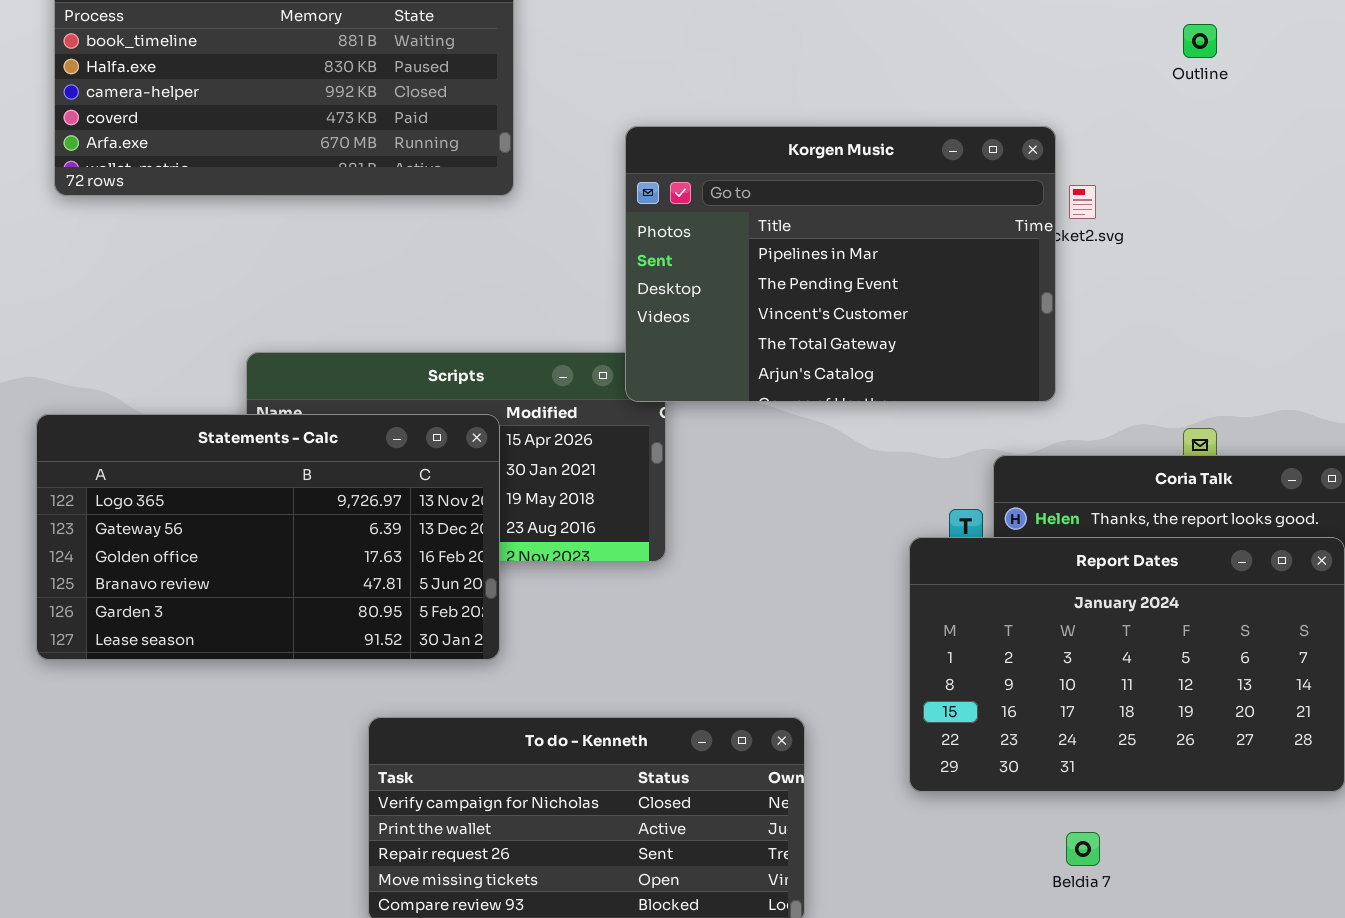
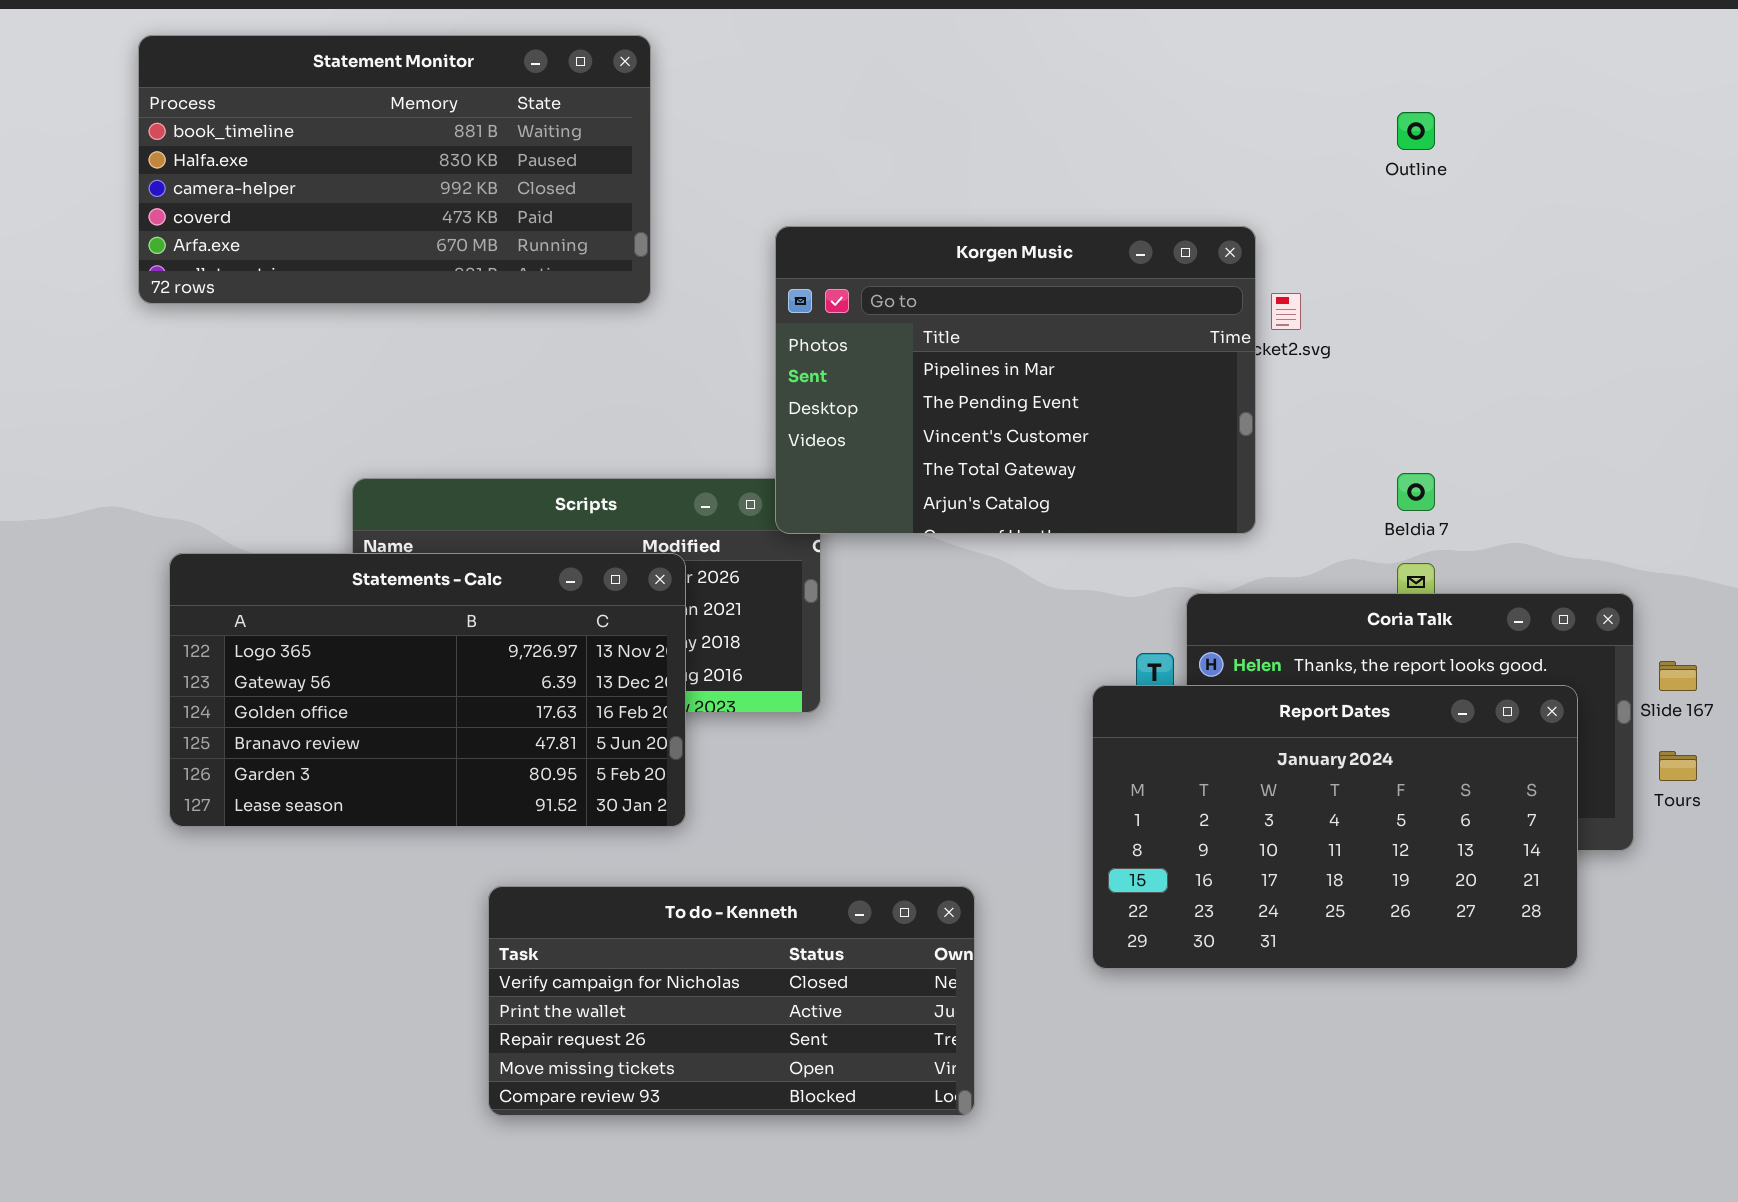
Statements - Calc: [36,414,500,660] -> [169,553,686,827], moved
Beldia 7: [1066,832,1100,866] -> [1397,473,1435,511], moved

